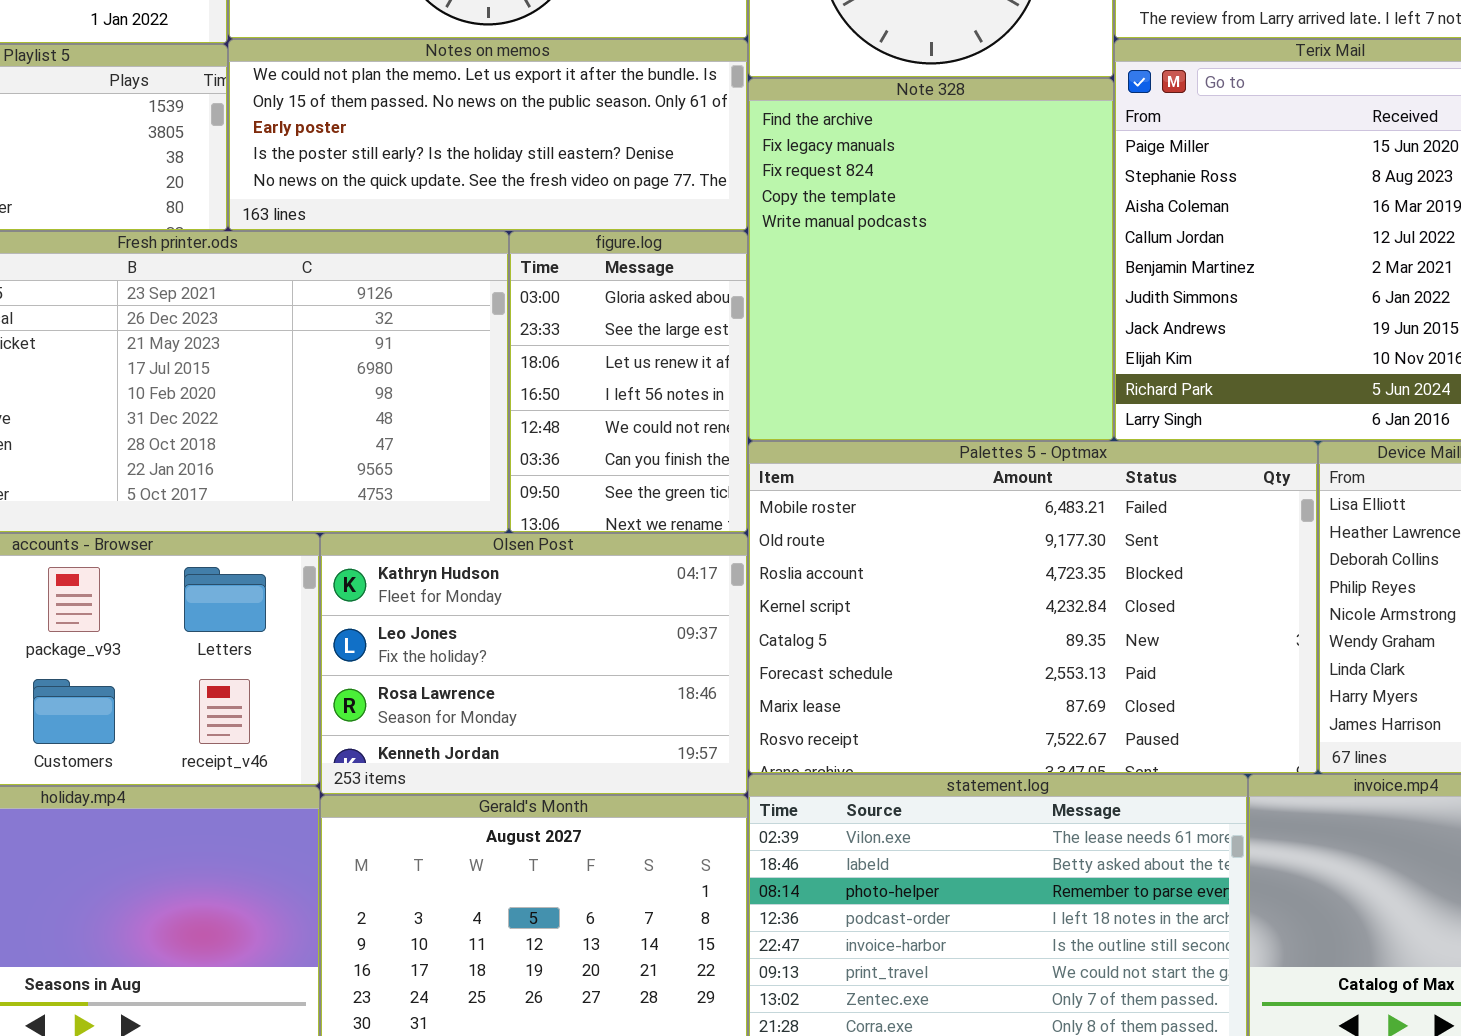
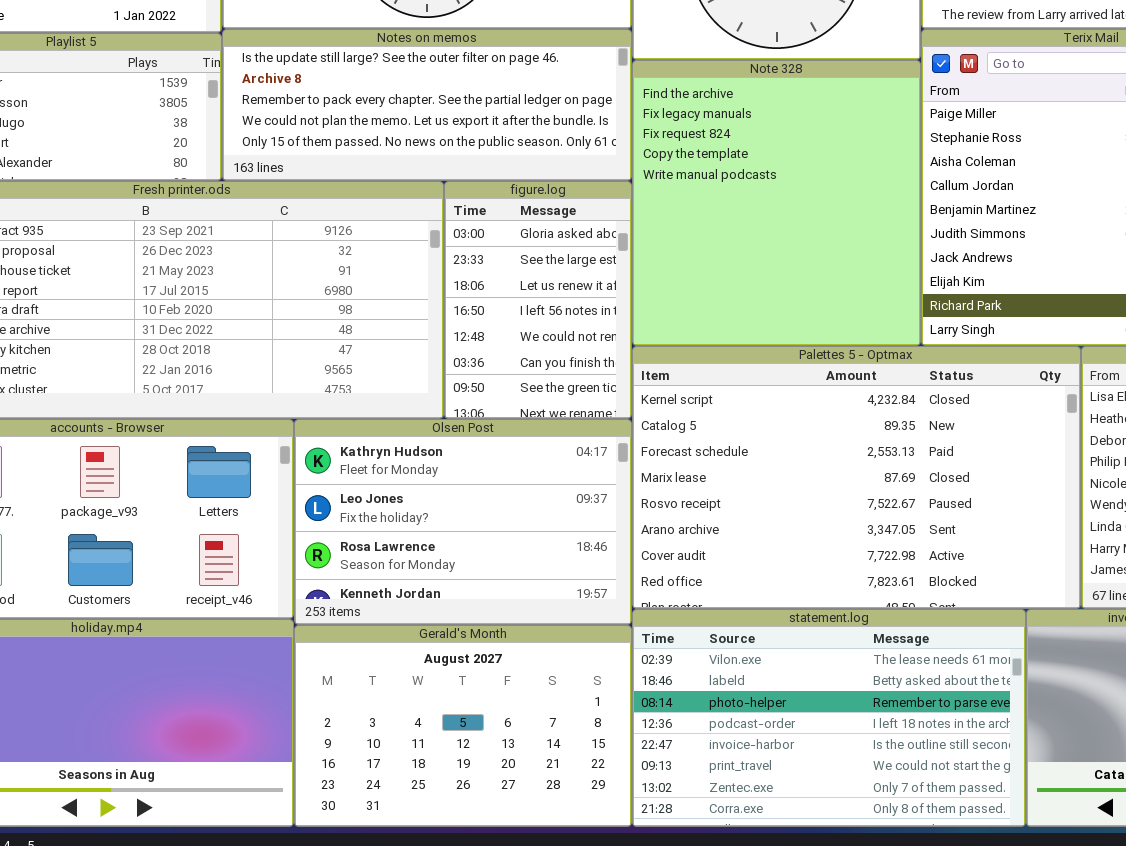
Notes on memos: [228,39,748,231] -> [222,29,632,181], scrolled up 3 rows
Palettes 5 - Optmax: [748,441,1318,774] -> [632,346,1081,609], scrolled down 3 rows

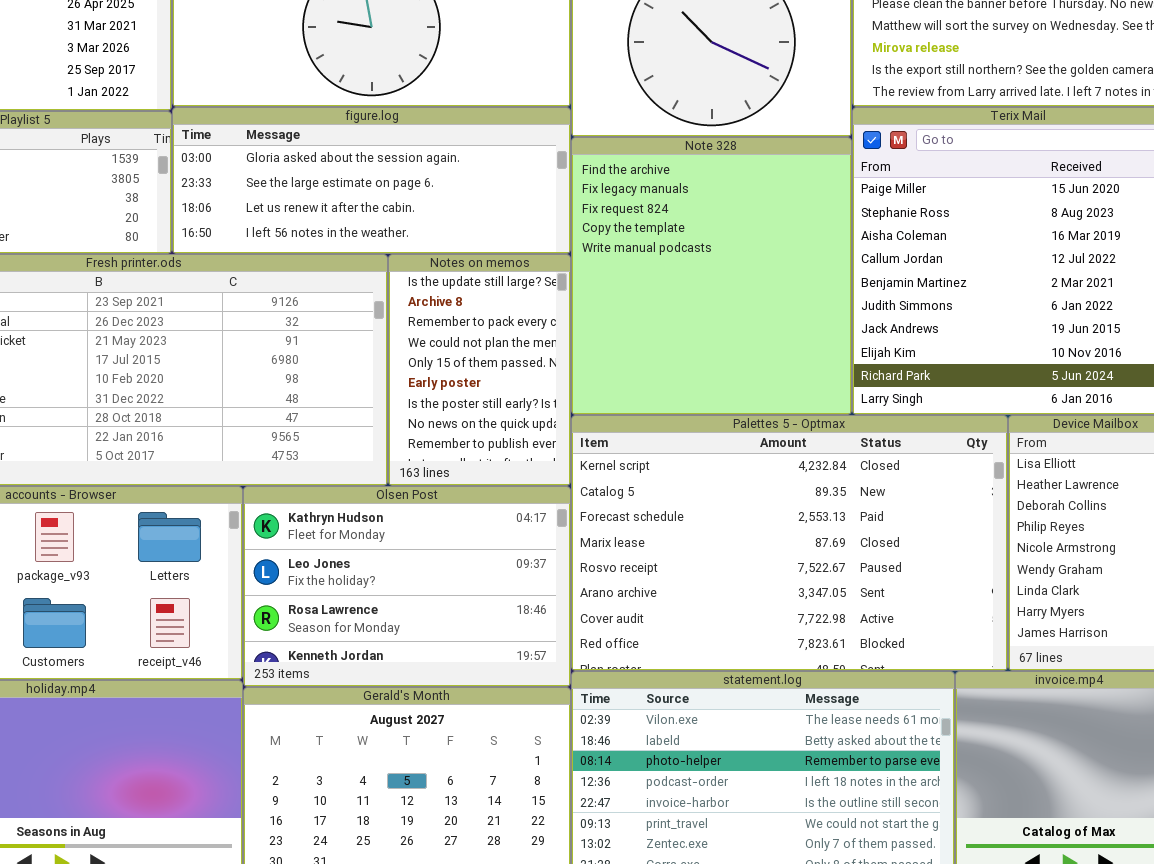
Notes on memos: [222,29,632,181] -> [388,254,571,486], moved, resized
figure.log: [444,181,632,419] -> [172,107,571,254], moved, resized

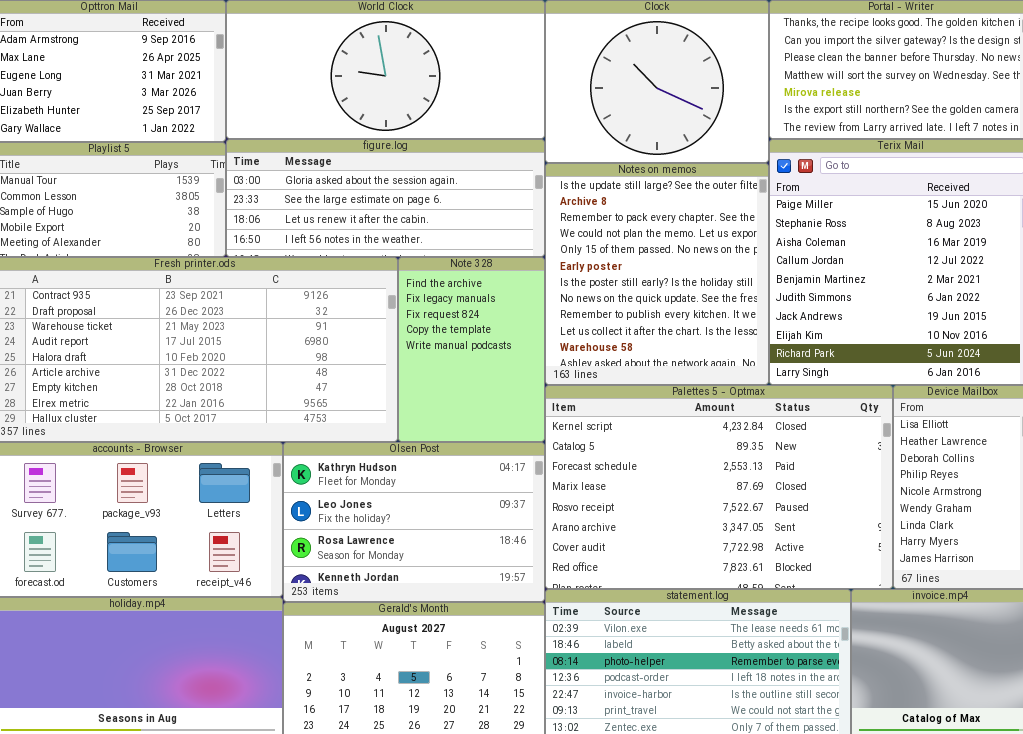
Note 328: [571,137,852,415] -> [398,257,545,442], moved, resized
Notes on memos: [388,254,571,486] -> [545,163,769,385], moved, resized

